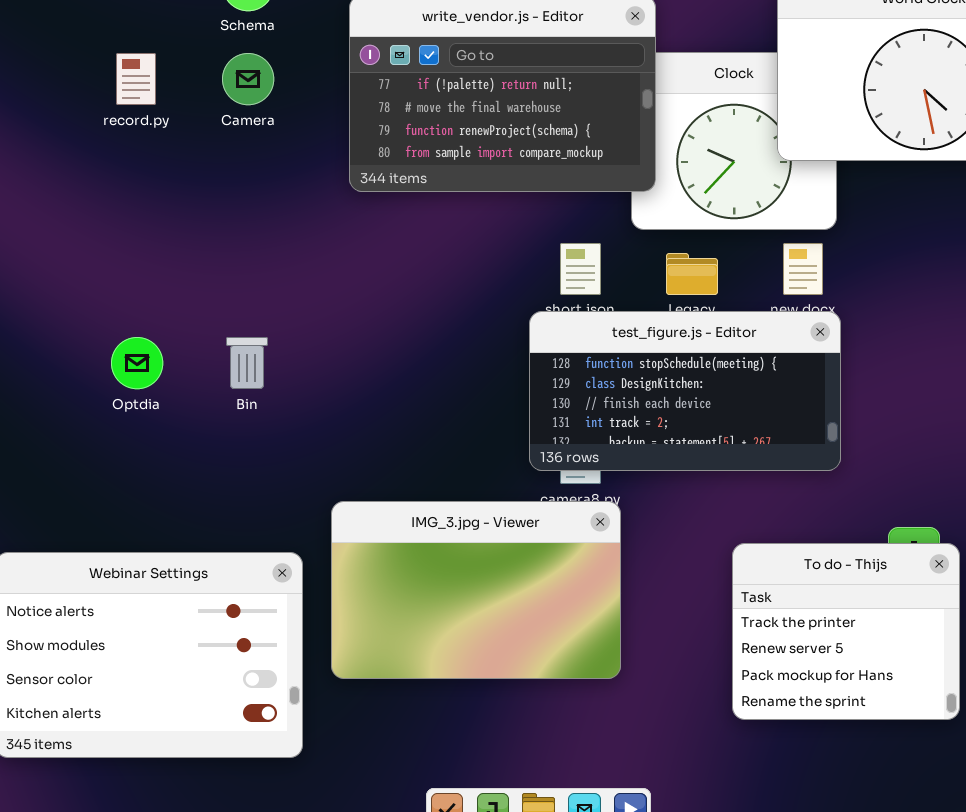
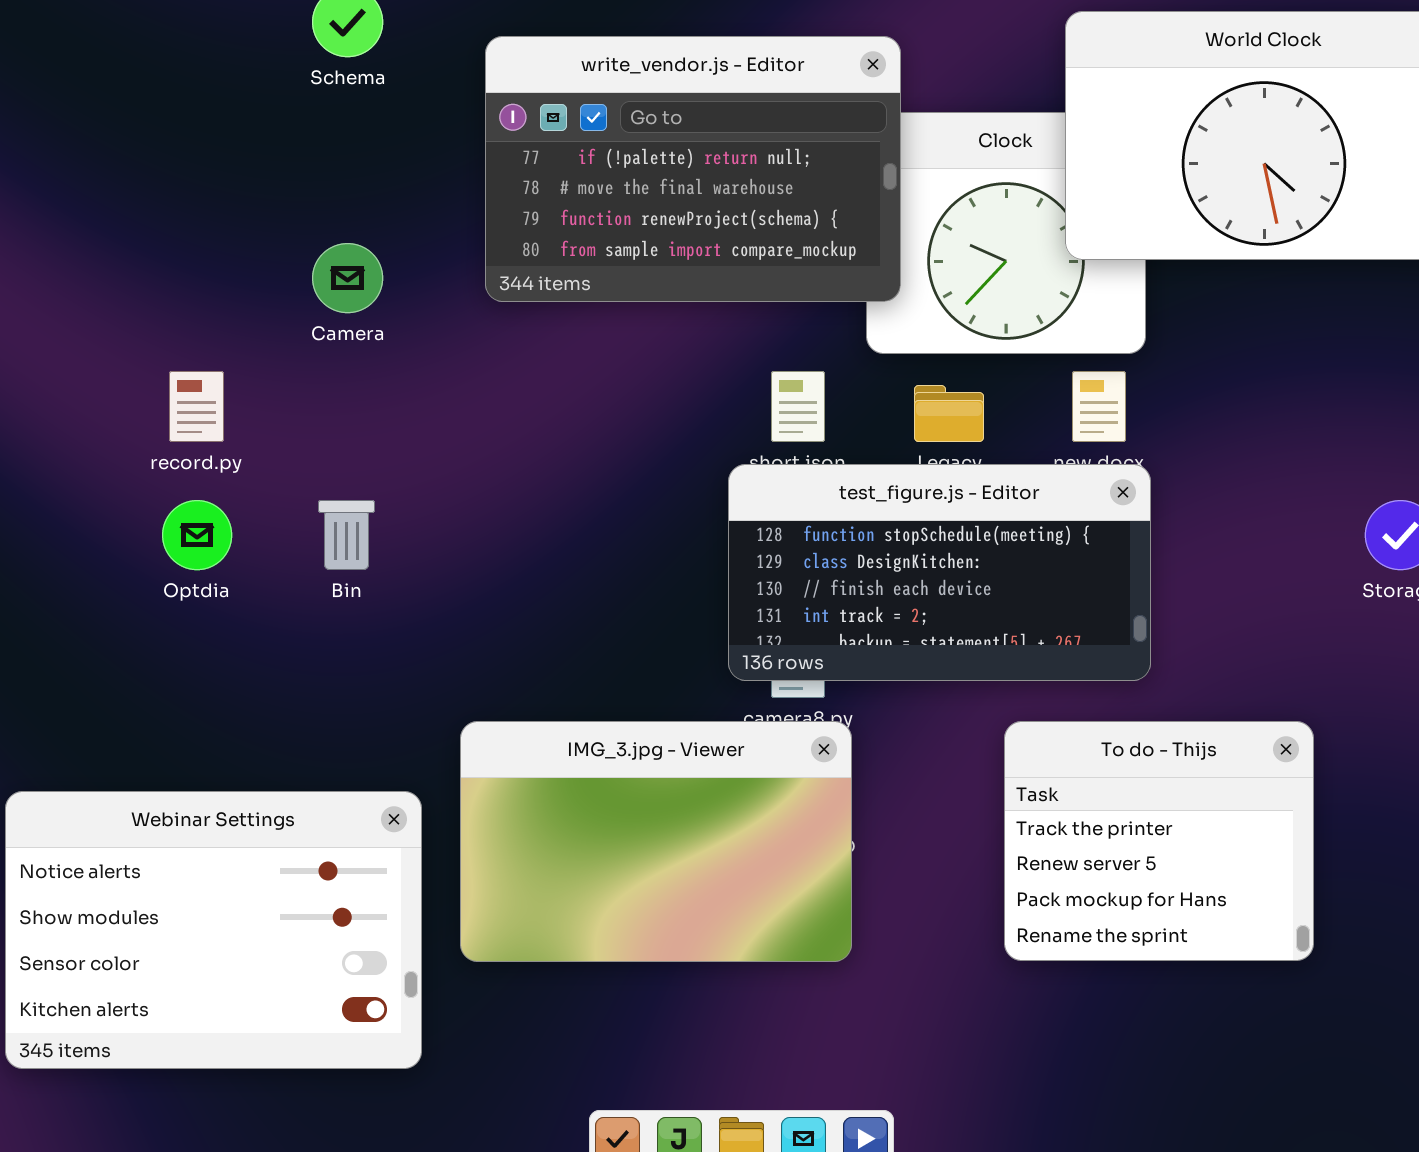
record.py: [116,53,156,105] -> [169,371,224,442], moved
Camera: [222,53,274,105] -> [312,243,383,313], moved
To do - Thijs: [732,543,960,720] -> [1004,721,1314,961], moved

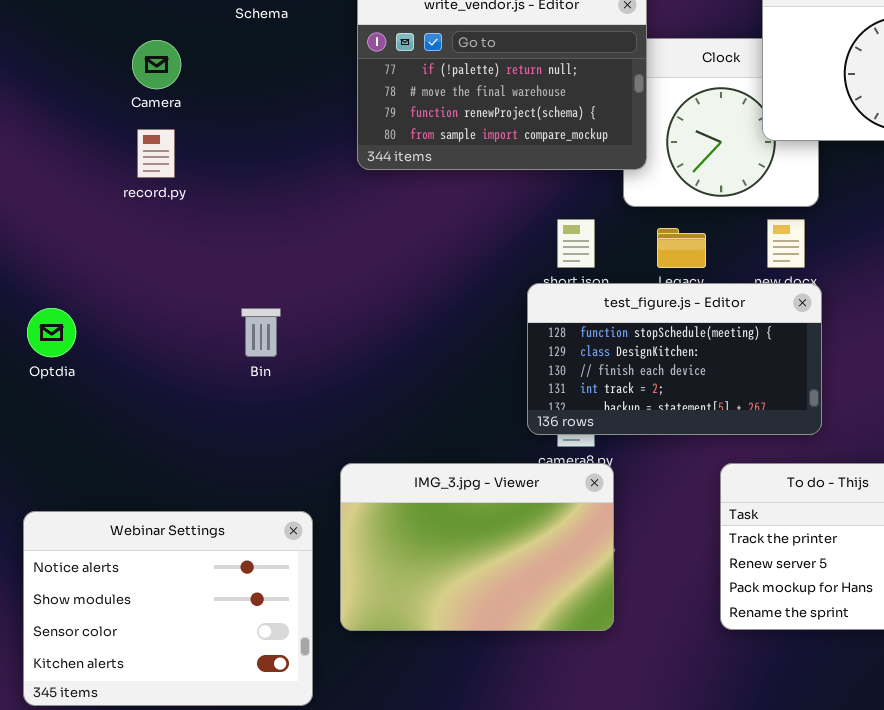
Camera: [312,243,383,313] -> [132,40,181,89], moved
record.py: [169,371,224,442] -> [137,129,175,178], moved
Optdia: [162,500,232,570] -> [27,308,76,357], moved

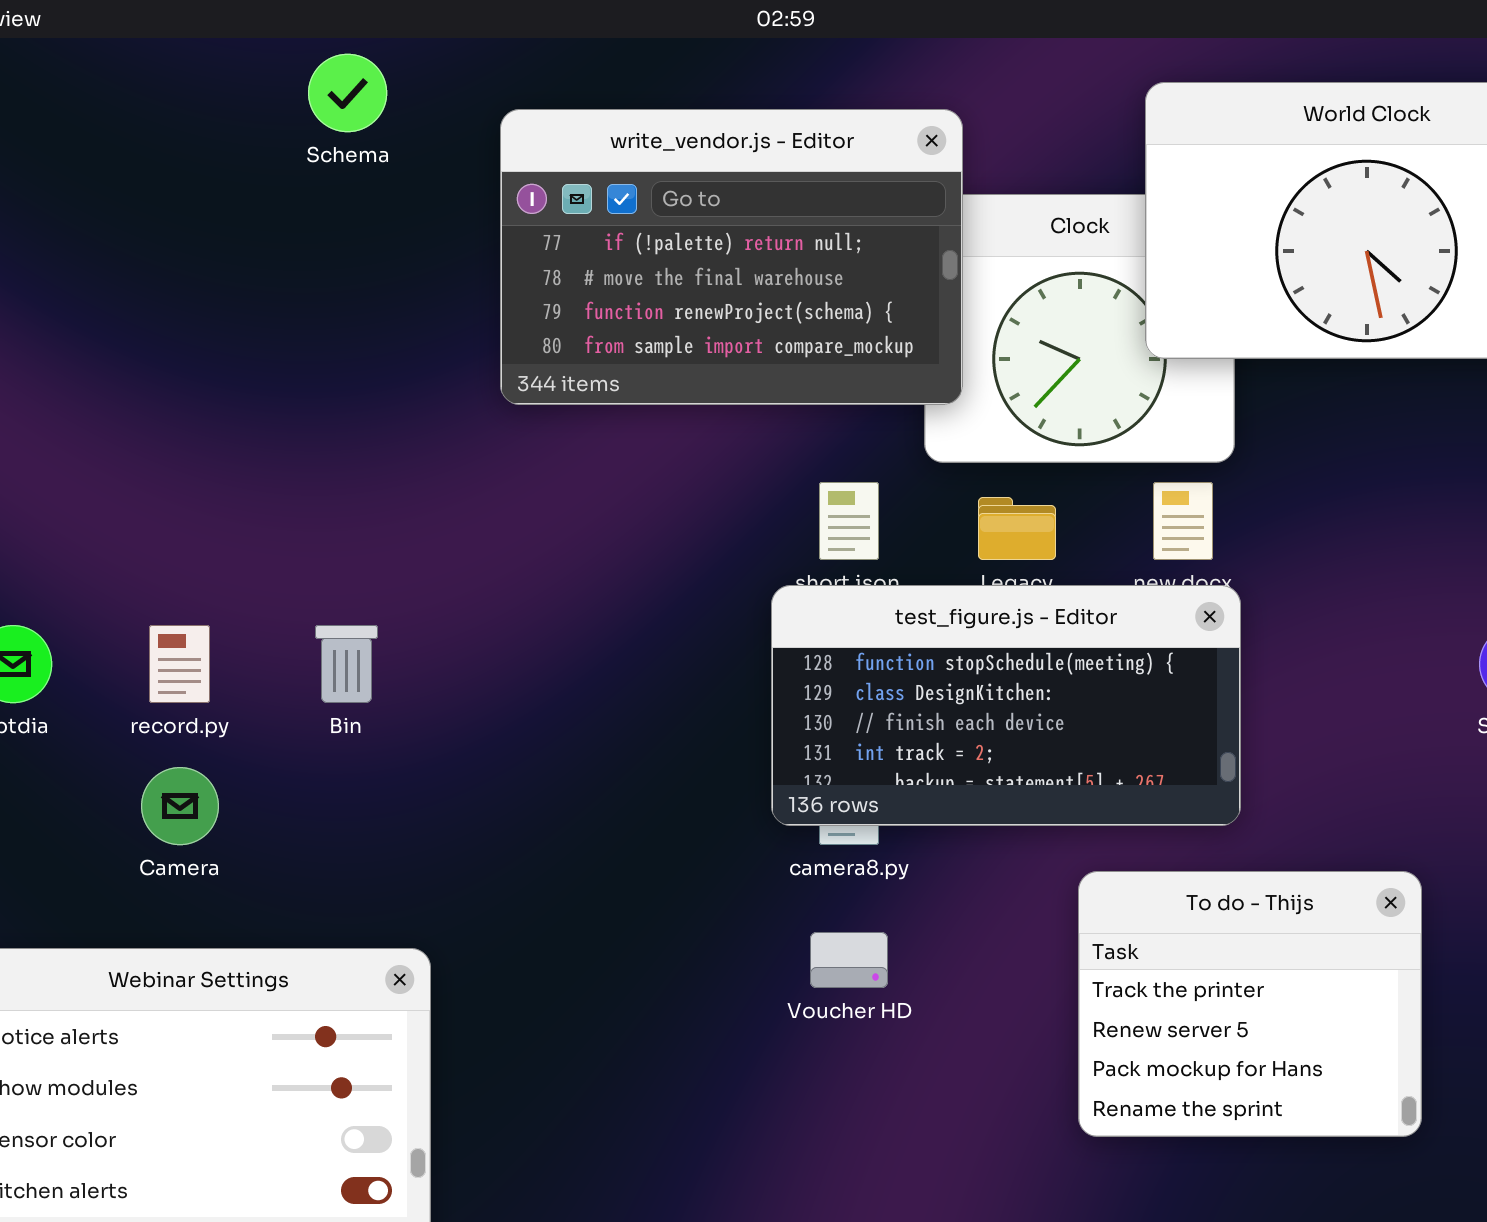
Camera: [132,40,181,89] -> [141,767,219,845], moved
record.py: [137,129,175,178] -> [149,625,210,703], moved
IMG_3.jpg - Viewer: [340,463,614,631] -> none, closed

